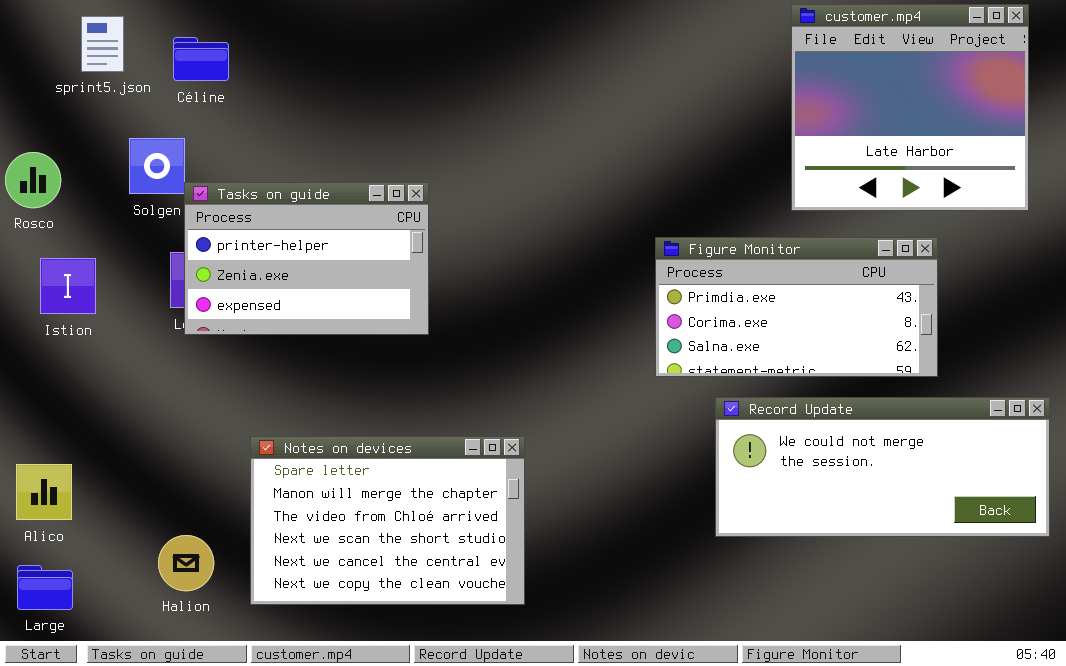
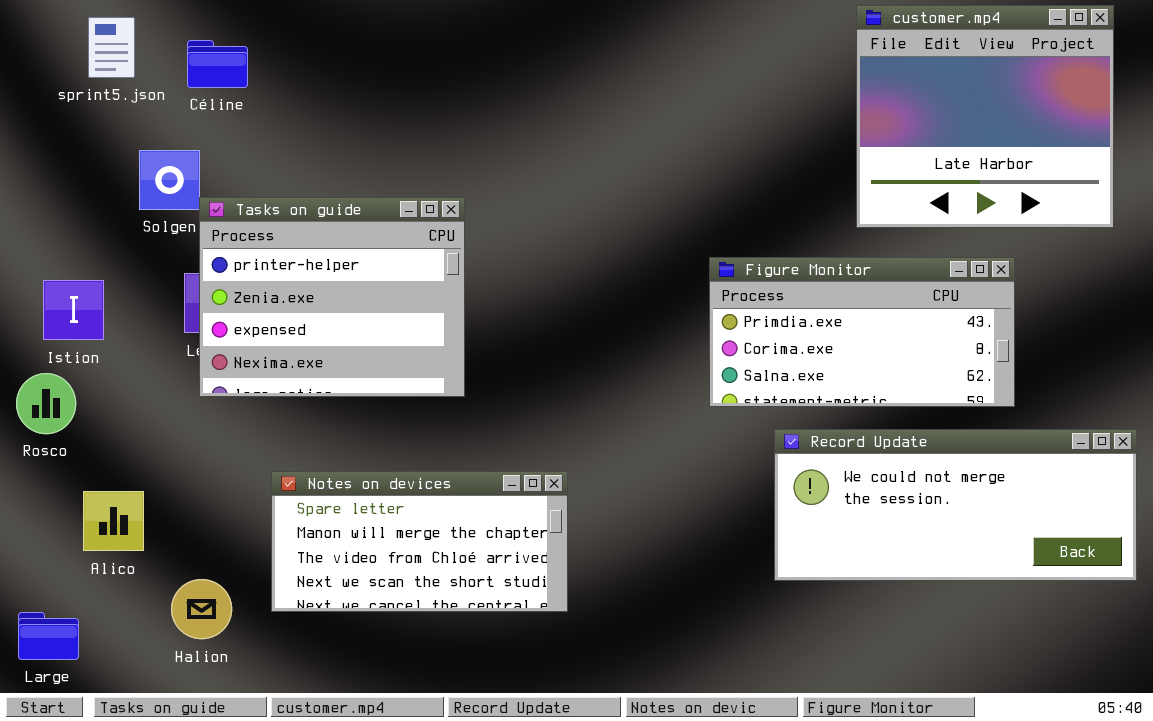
Rosco: [5,152,61,208] -> [16,373,76,434], moved
Tasks on guide: [184,182,429,335] -> [199,197,465,397], resized
Notes on devices: [250,436,525,605] -> [271,471,568,612], resized
Alico: [16,464,72,520] -> [83,491,144,551], moved

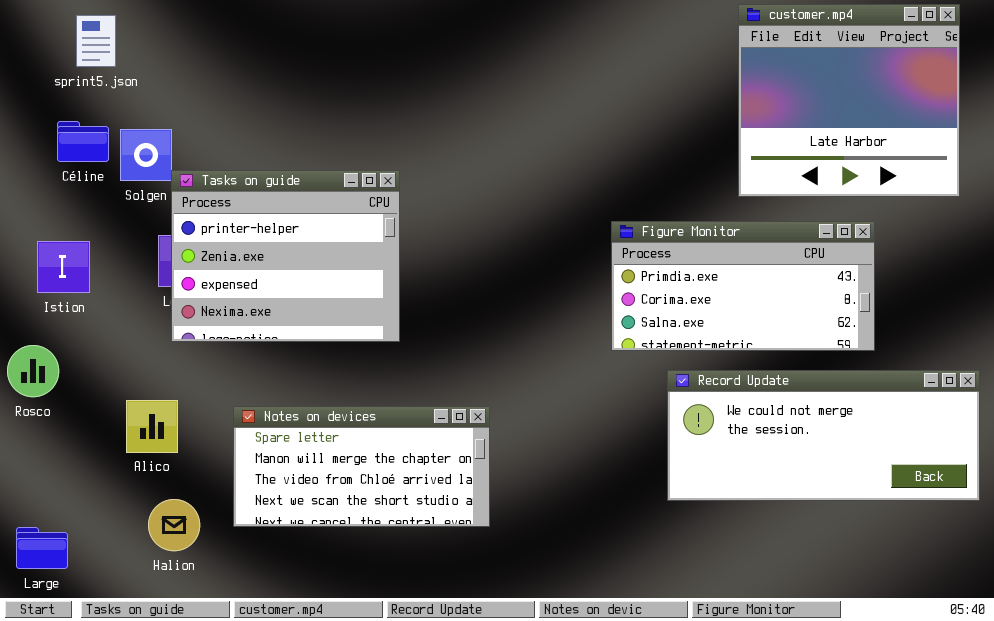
Céline: [187,40,248,88] -> [57,121,109,162], moved
Rosco: [16,373,76,434] -> [7,345,59,397], moved
Alico: [83,491,144,551] -> [126,400,178,453], moved

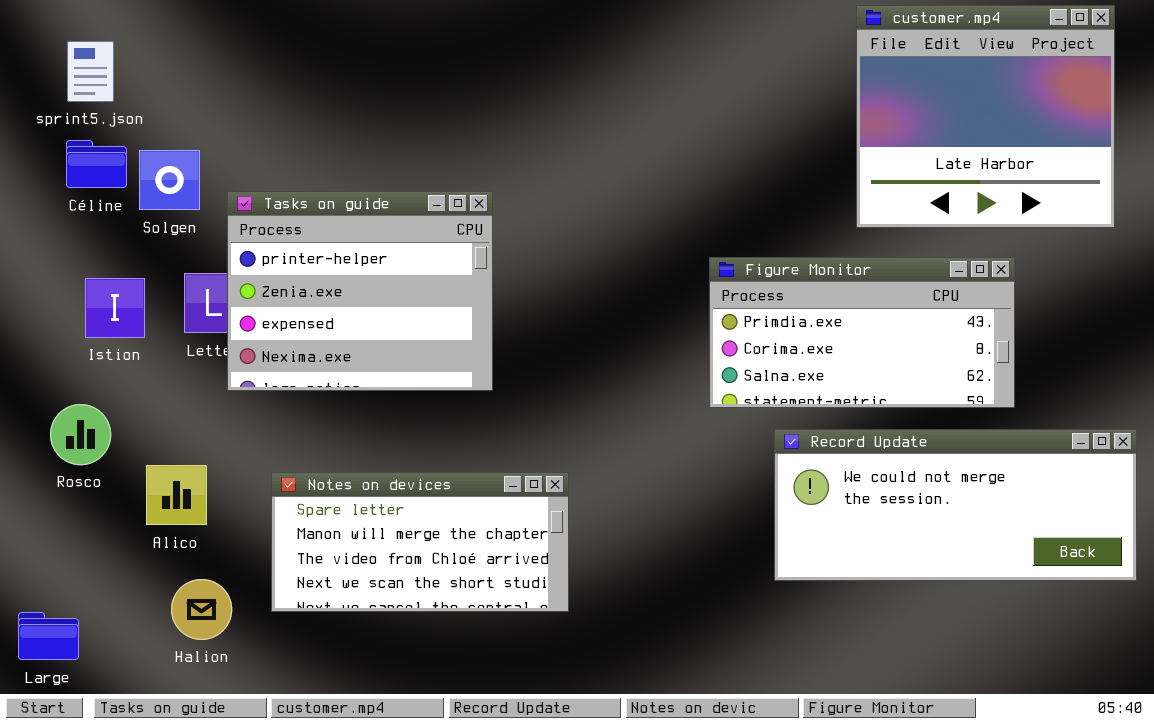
sprint5.json: [76,15,116,67] -> [67,41,114,102], moved
Tasks on guide: [171,170,400,342] -> [227,191,493,391], moved
Istion: [37,241,90,293] -> [85,278,145,338], moved
Rosco: [7,345,59,397] -> [50,404,111,465], moved

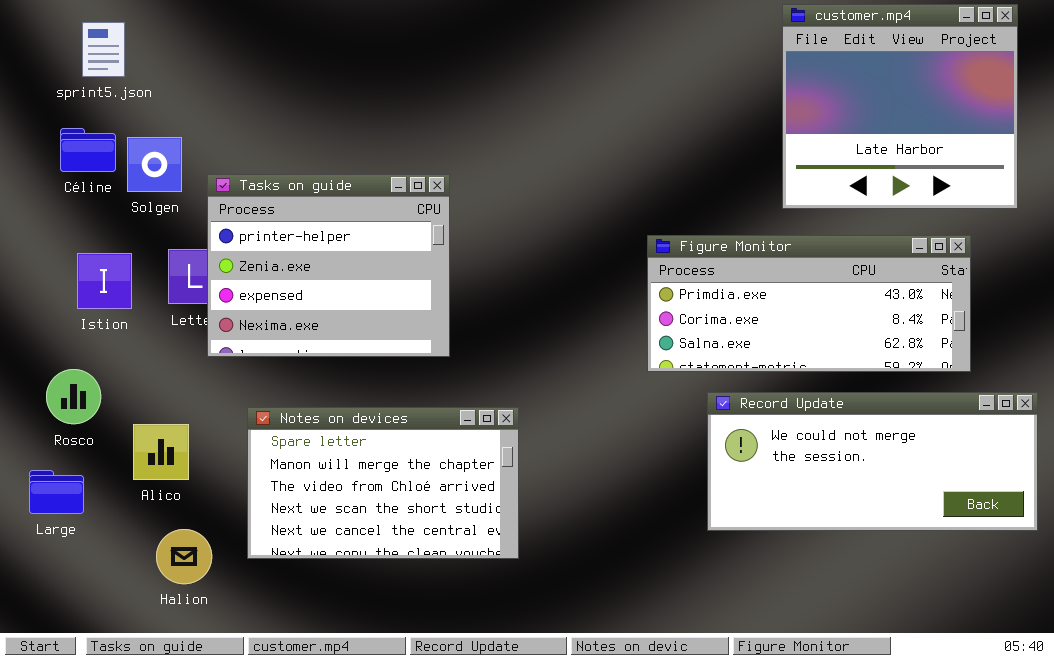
sprint5.json: [67,41,114,102] -> [82,22,125,77], moved
Figure Monitor: [709,257,1015,408] -> [647,235,971,372], resized
Notes on devices: [271,472,569,612] -> [247,407,519,559], resized
Large: [18,612,79,660] -> [29,470,84,514], moved

